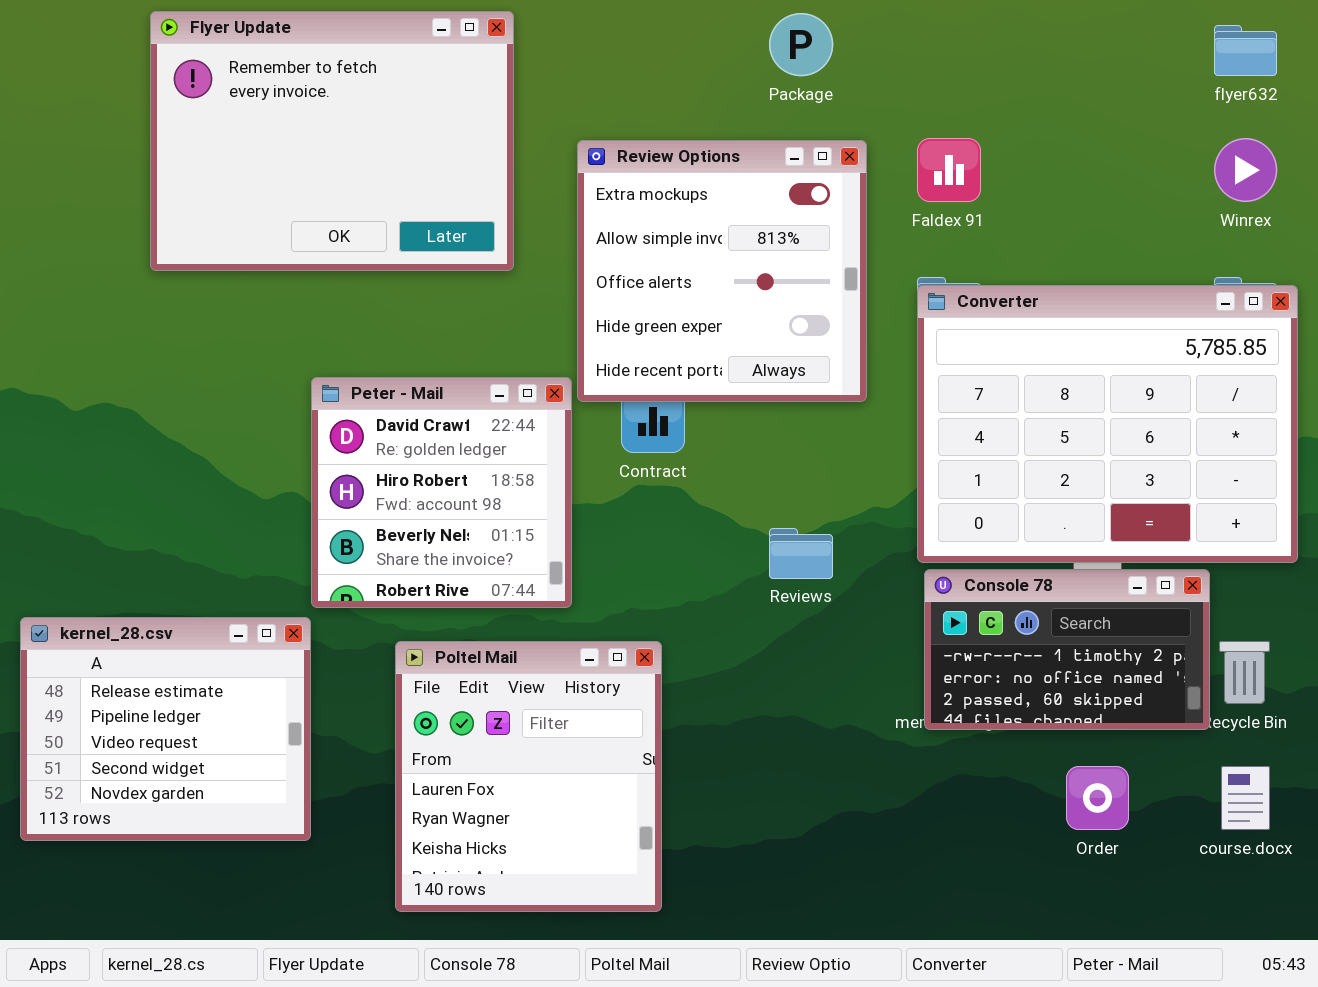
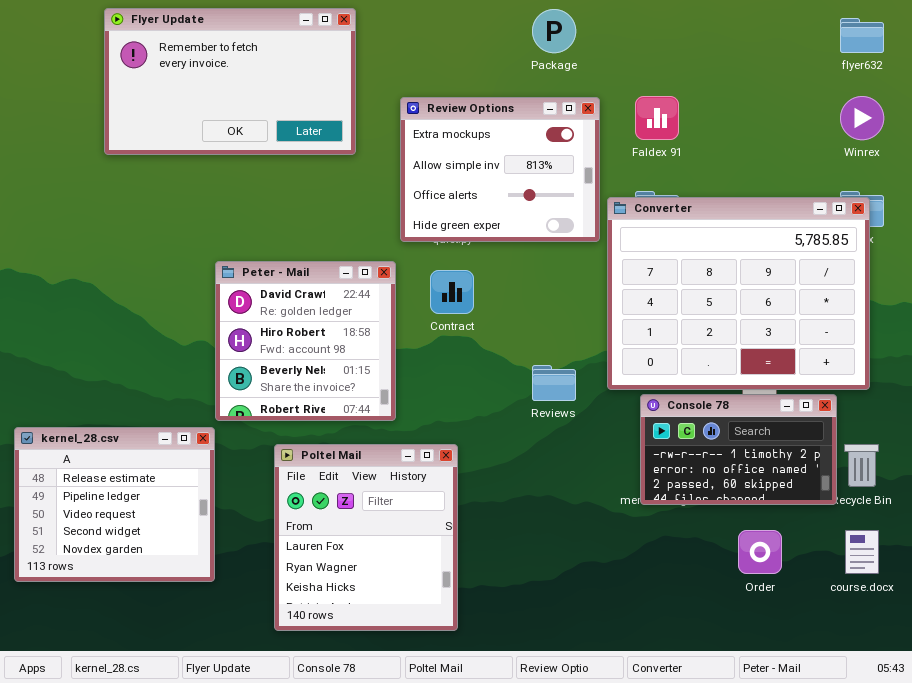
Flyer Update: [150,11,514,271] -> [104,8,356,155], resized
Review Options: [577,140,867,402] -> [400,97,600,242], resized
Converter: [917,285,1298,563] -> [607,197,870,390], moved

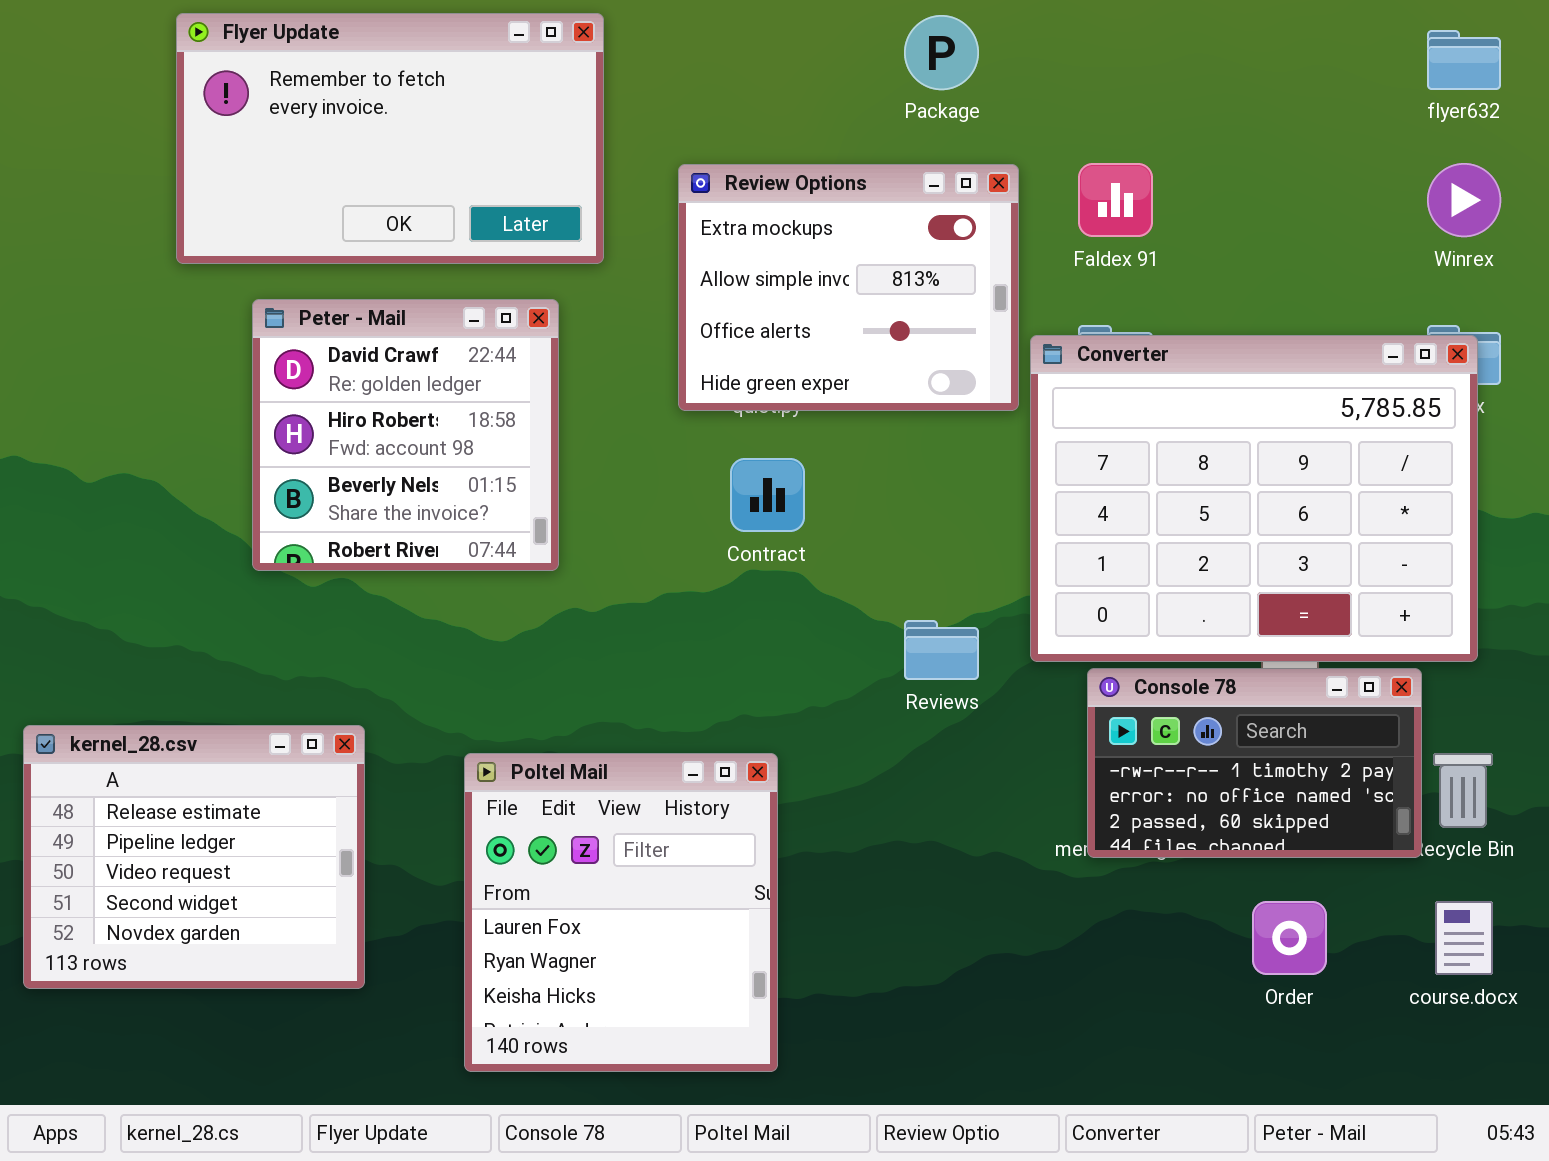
Peter - Mail: [215,261,396,421] -> [252,299,559,571], moved

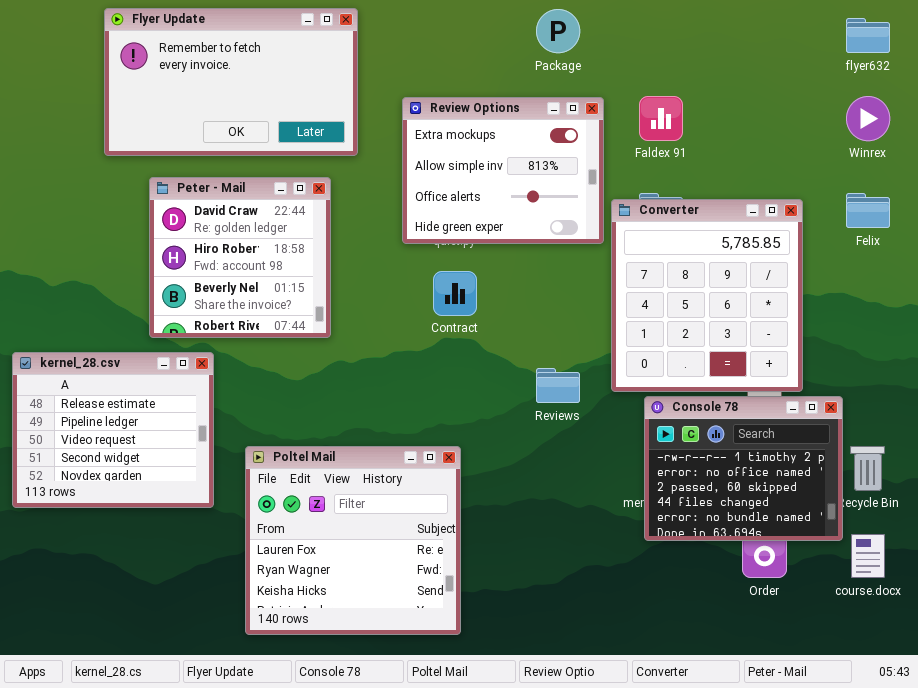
Converter: [1030,335,1478,662] -> [611,199,803,392], resized
Console 78: [1087,668,1422,858] -> [644,396,843,541], resized
kernel_28.csv: [23,725,365,989] -> [12,352,214,508], moved
Poltel Mail: [464,753,778,1072] -> [245,446,461,635], resized

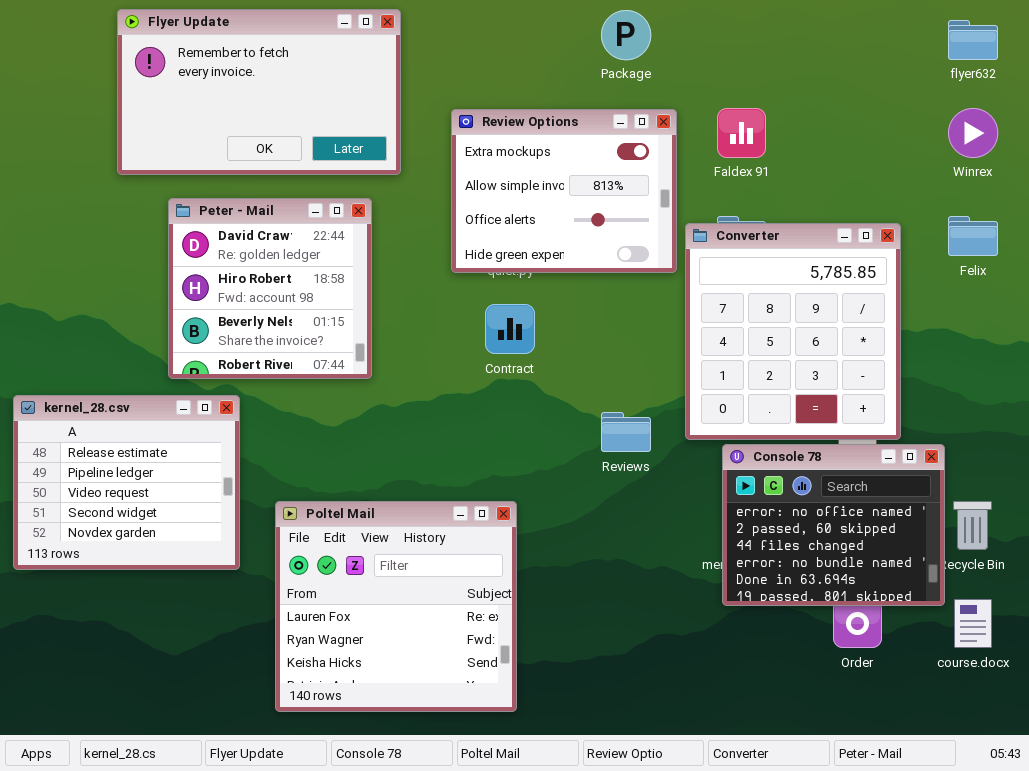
Console 78: [644,396,843,541] -> [722,444,945,606], scrolled down 1 row

